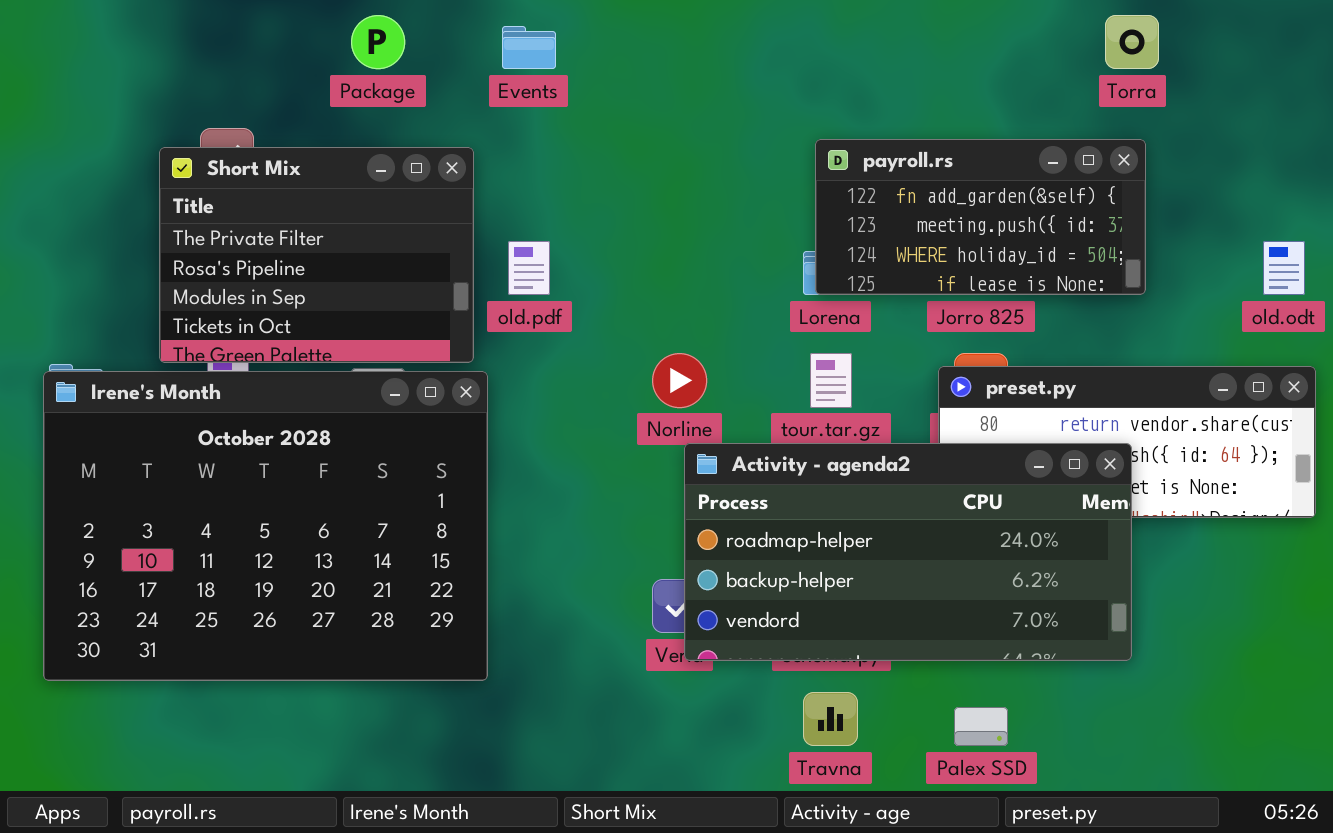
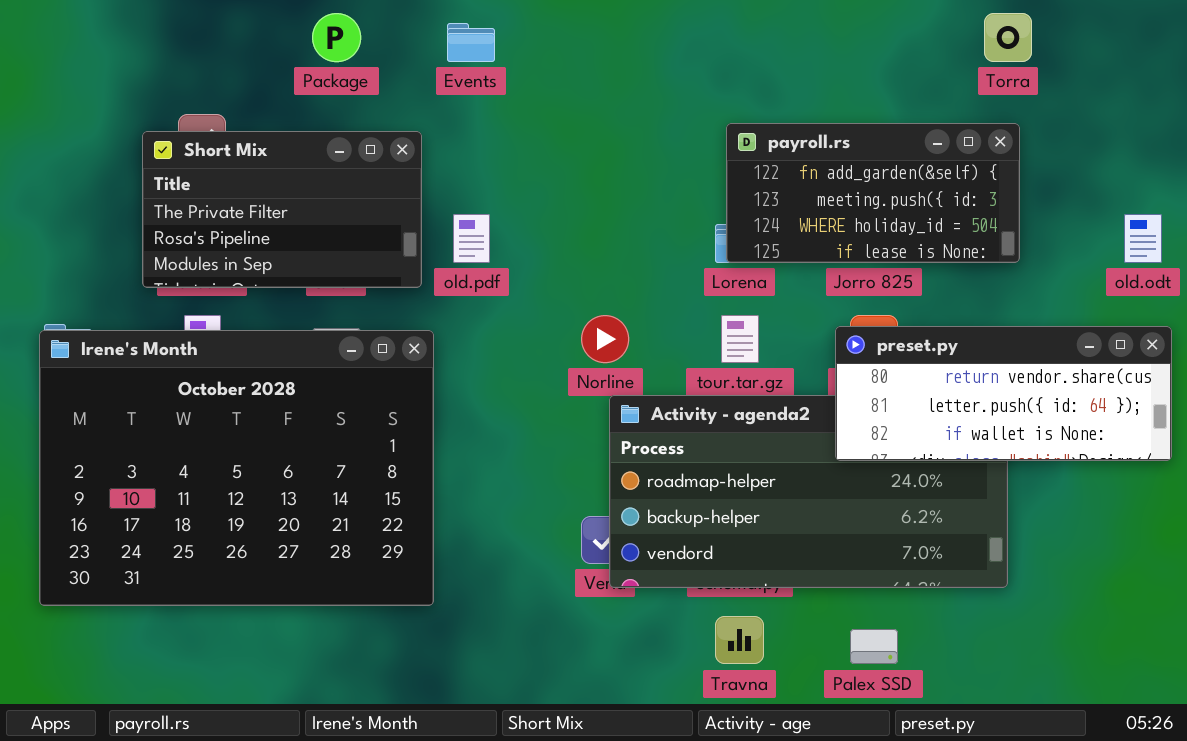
Short Mix: [159,147,474,363] -> [142,131,422,288], resized
preset.py: [938,366,1316,518] -> [835,326,1172,461], raised

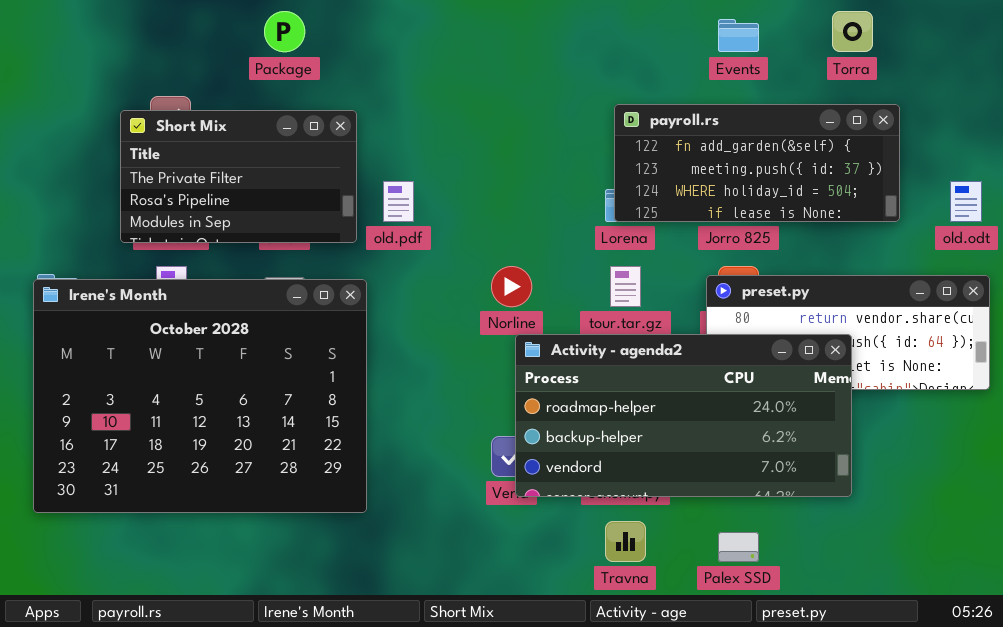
Events: [447,23,495,62] -> [718,19,759,52], moved
payroll.rs: [726,123,1020,263] -> [614,104,900,222], resized
Activity - agenda2: [609,395,1008,588] -> [515,334,852,497], raised

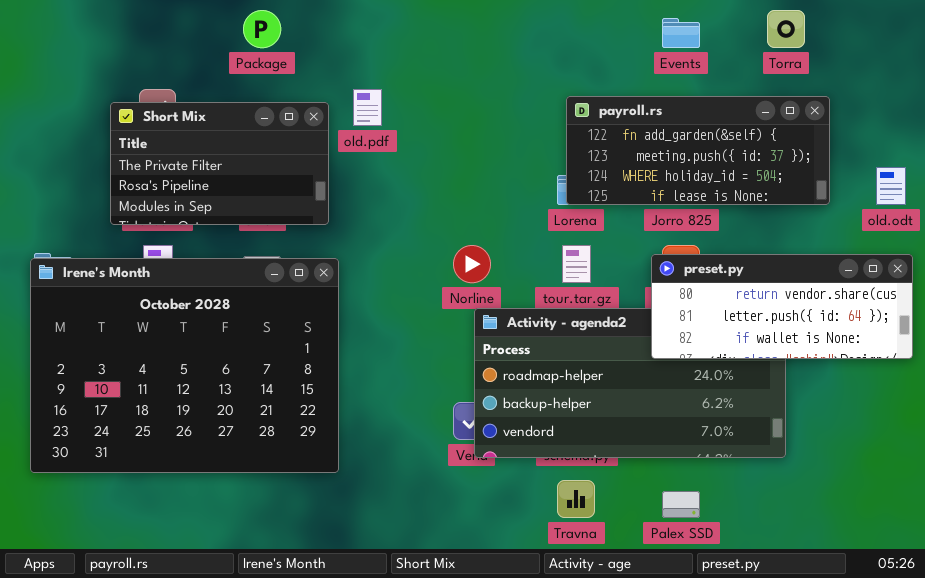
old.pdf: [383,181,414,222] -> [353,89,382,126], moved
preset.py: [706,275,990,390] -> [651,254,913,359], raised

